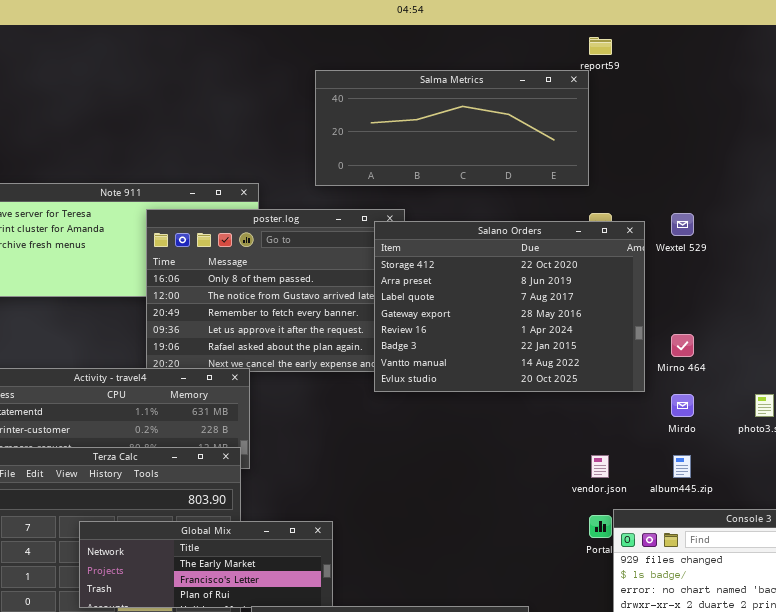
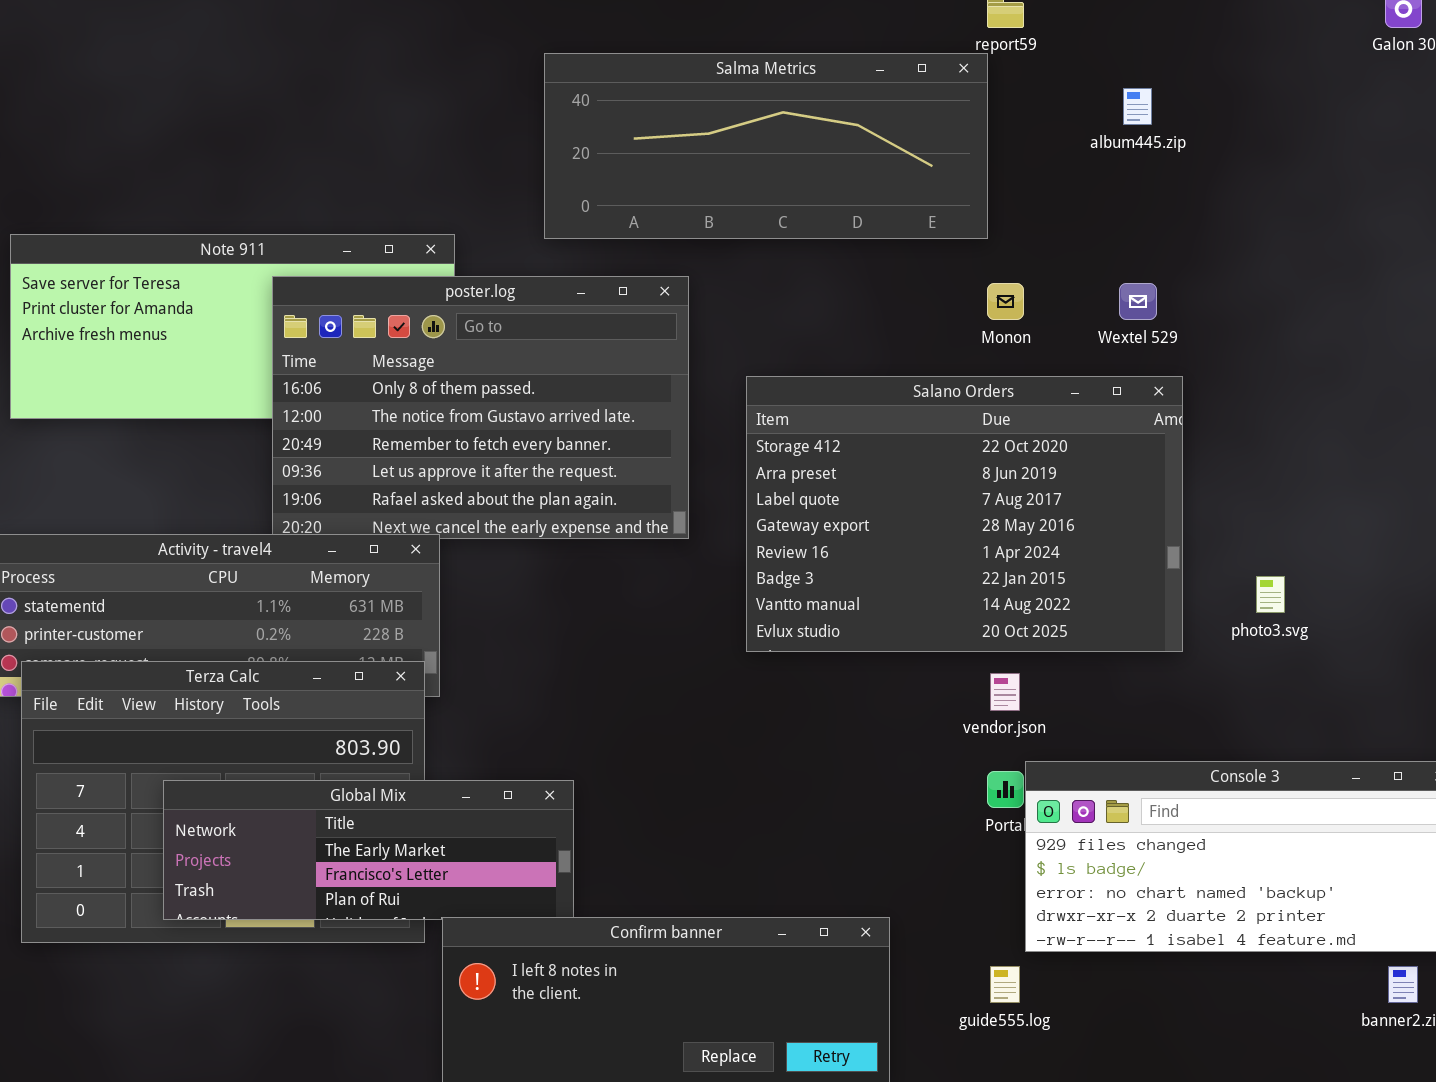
Salano Orders: [374,221,645,392] -> [746,376,1183,652], moved
album445.zip: [673,455,691,478] -> [1123,88,1152,125], moved

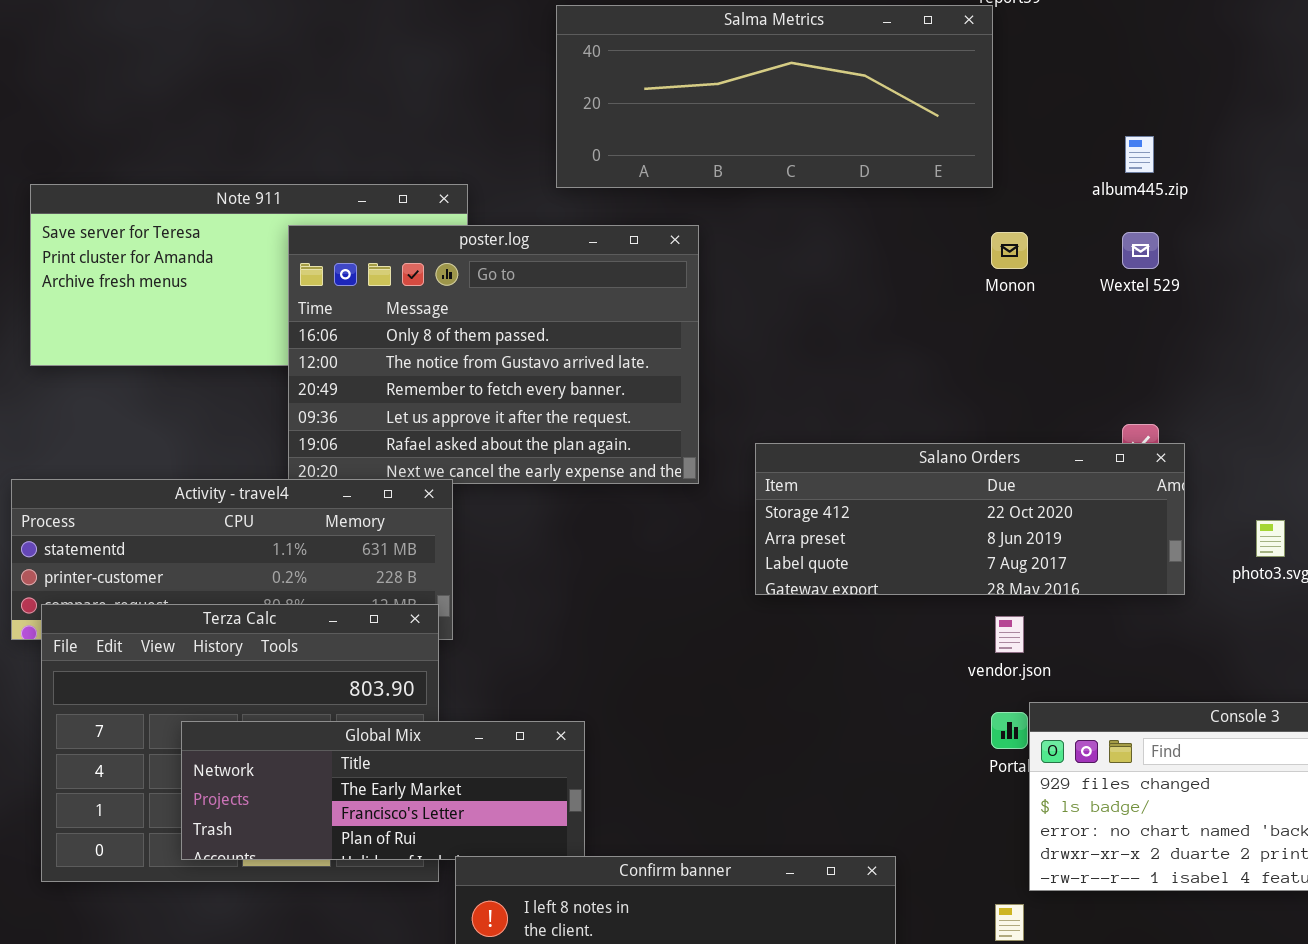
album445.zip: [1123,88,1152,125] -> [1125,136,1154,173], moved
Salano Orders: [746,376,1183,652] -> [755,443,1185,595], resized

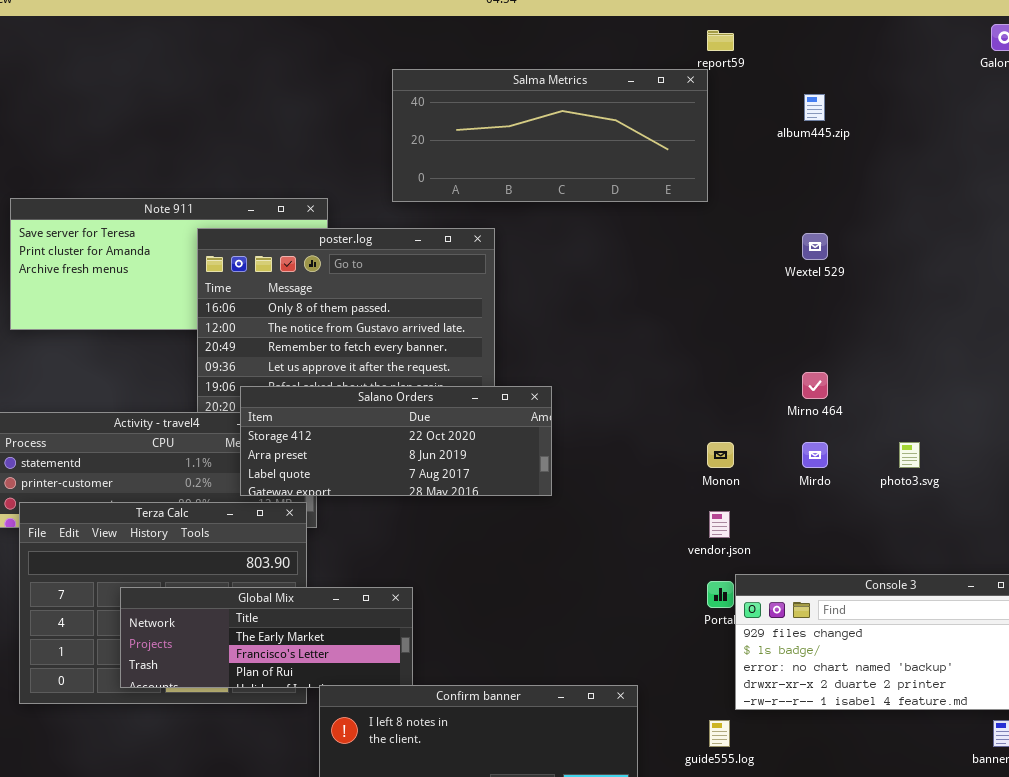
album445.zip: [1125,136,1154,173] -> [804,94,825,121], moved
Monon: [991,232,1028,269] -> [707,442,734,468], moved
Salano Orders: [755,443,1185,595] -> [240,386,552,496], moved

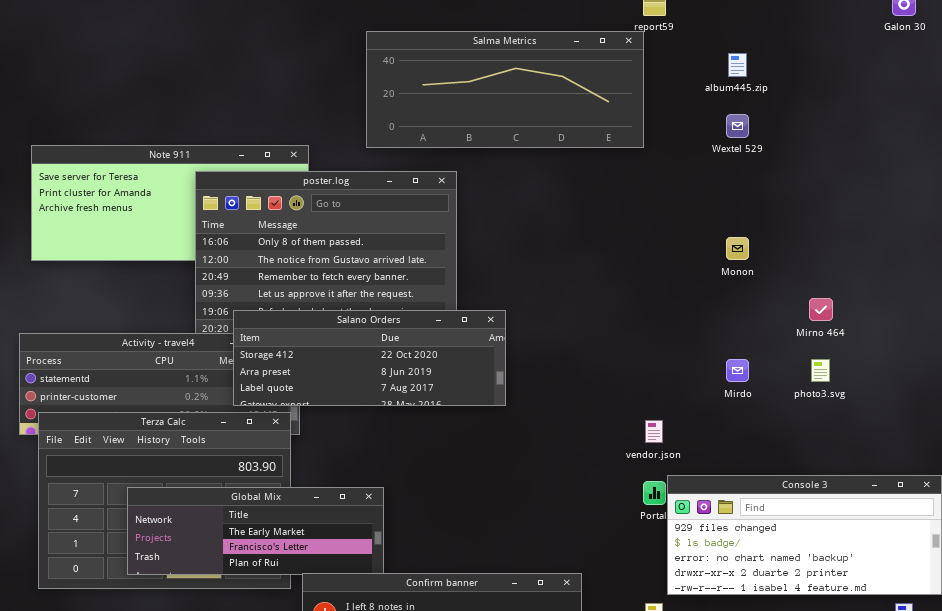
Wextel 529: [802,233,828,260] -> [726,114,749,138], moved
Mirno 464: [802,372,828,399] -> [809,298,833,321], moved
Monon: [707,442,734,468] -> [726,237,749,260], moved

